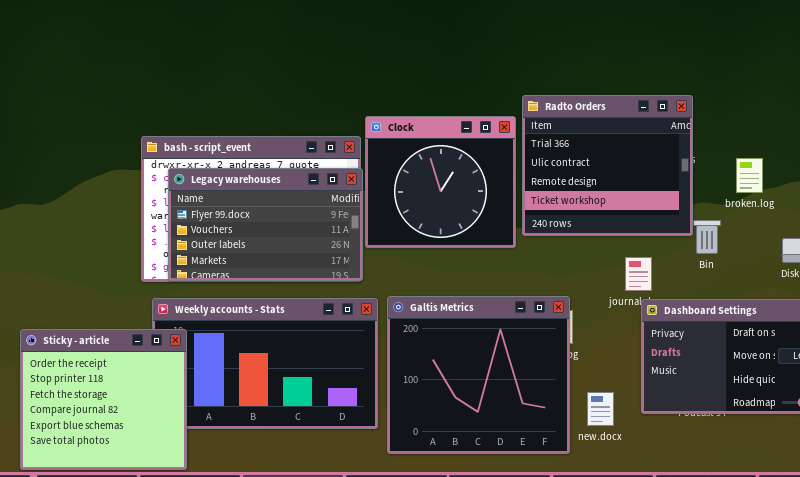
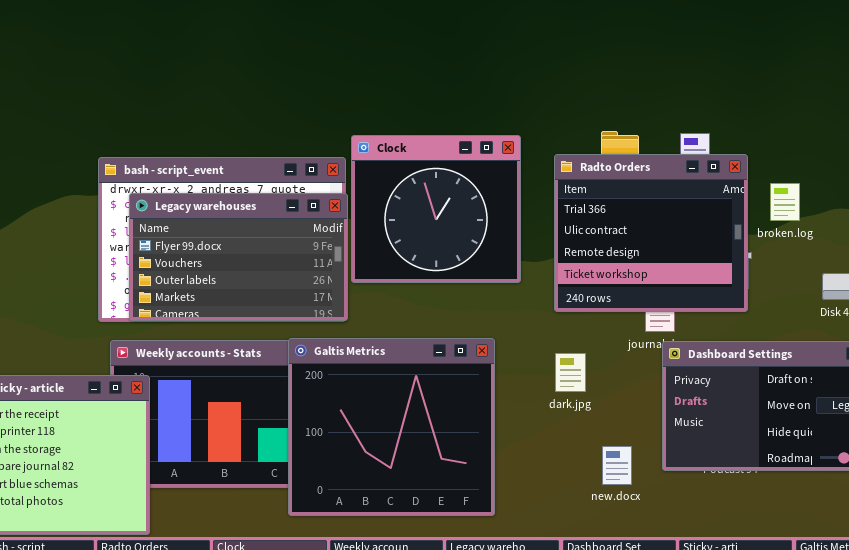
Radto Orders: [522,95,693,236] -> [554,154,748,312], moved
Galtis Metrics: [387,296,570,454] -> [288,338,495,516], moved

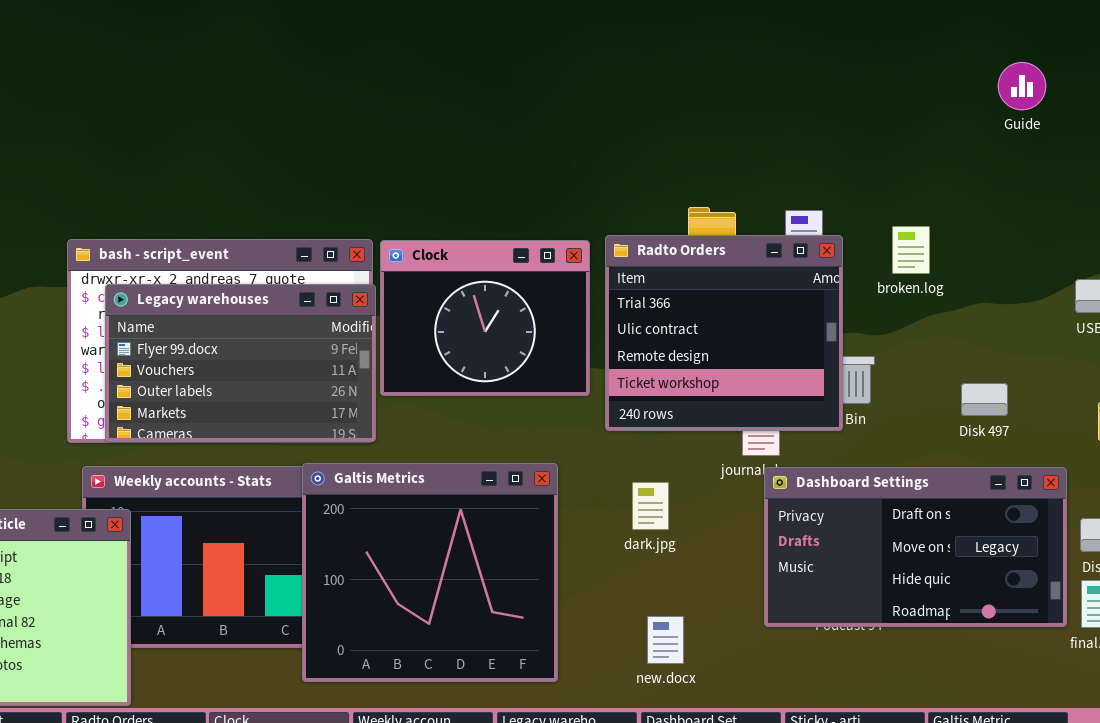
Clock: [351,135,521,283] -> [380,240,590,396], resized
Radto Orders: [554,154,748,312] -> [605,235,843,431], moved
broken.log: [770,183,800,221] -> [892,226,930,274], moved
new.docx: [602,446,632,485] -> [647,616,684,664], moved

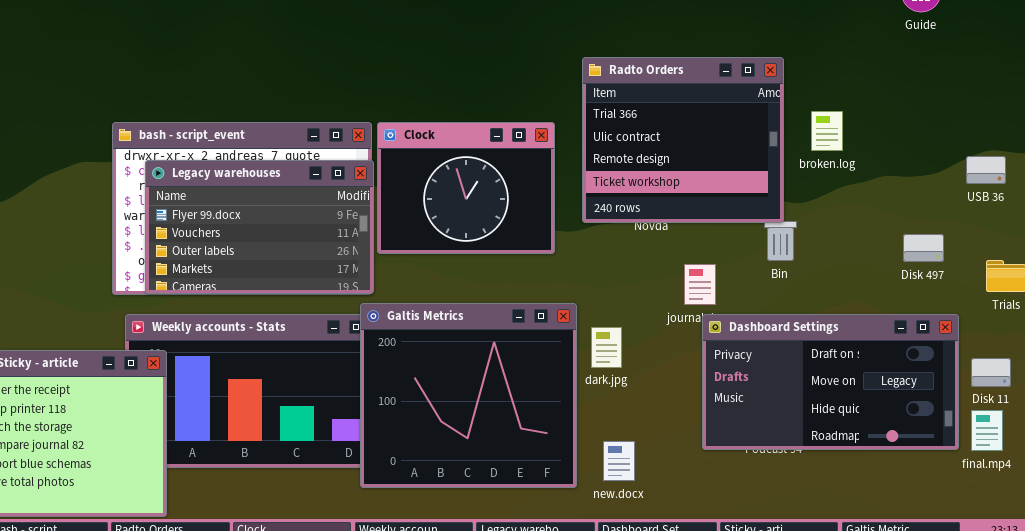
Radto Orders: [605,235,843,431] -> [582,57,784,223], moved
Disk 497: [961,383,1008,416] -> [903,234,944,262], moved
Galtis Metrics: [302,463,558,682] -> [360,303,577,488], moved

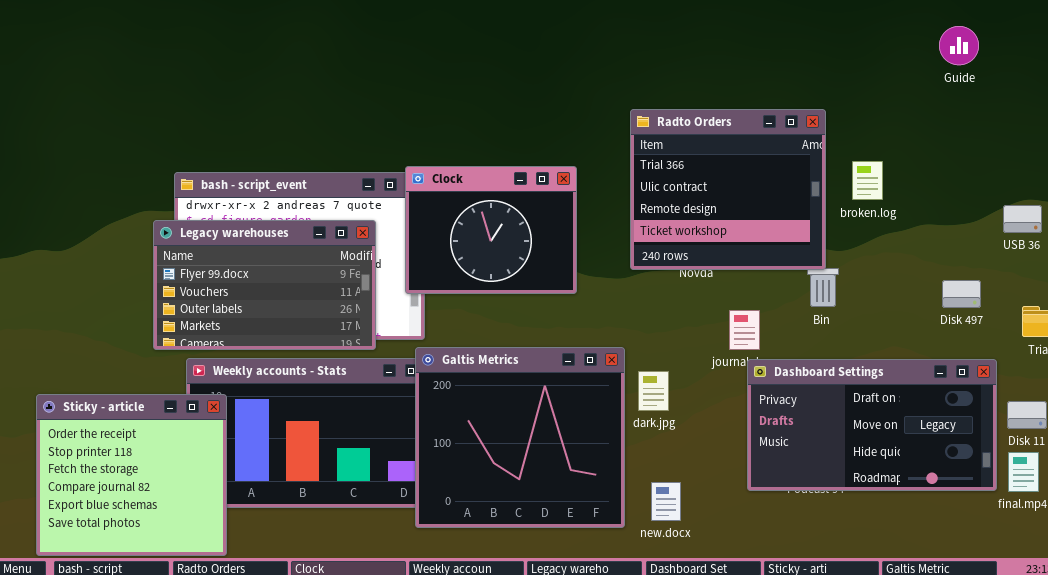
Clock: [377,122,555,254] -> [405,166,577,294], moved
Legacy warehouses: [145,160,374,294] -> [153,220,376,350], moved

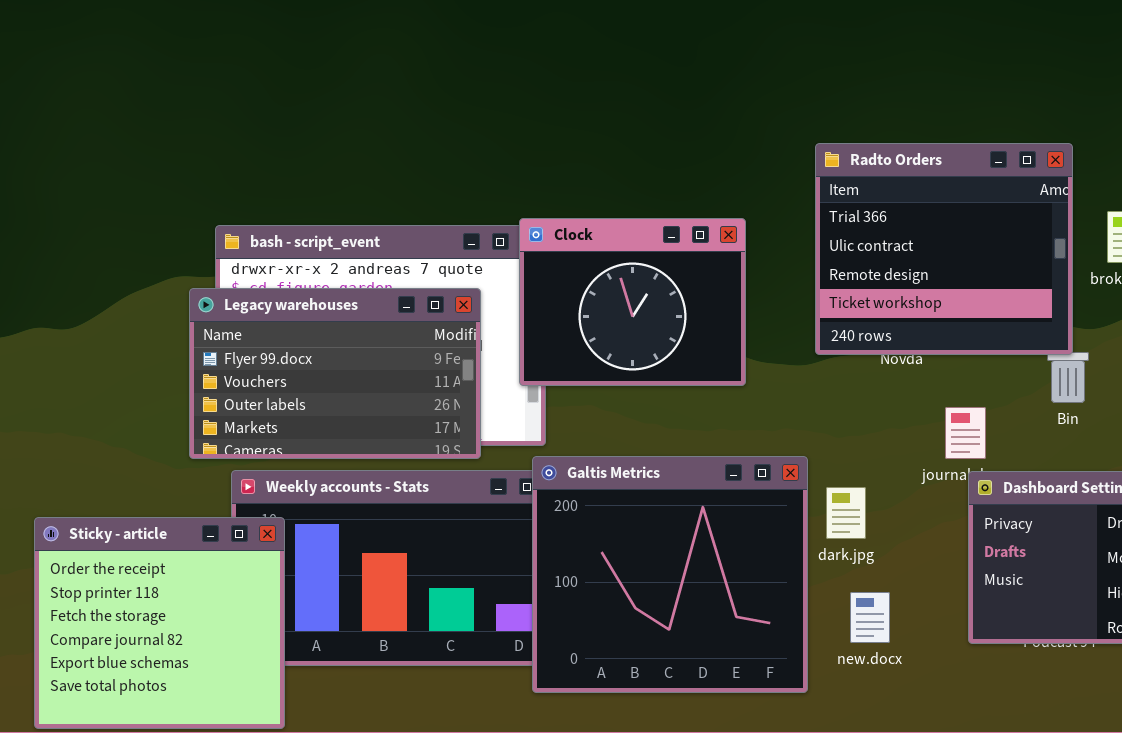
new.docx: [651,482,681,521] -> [850,592,890,643], moved

